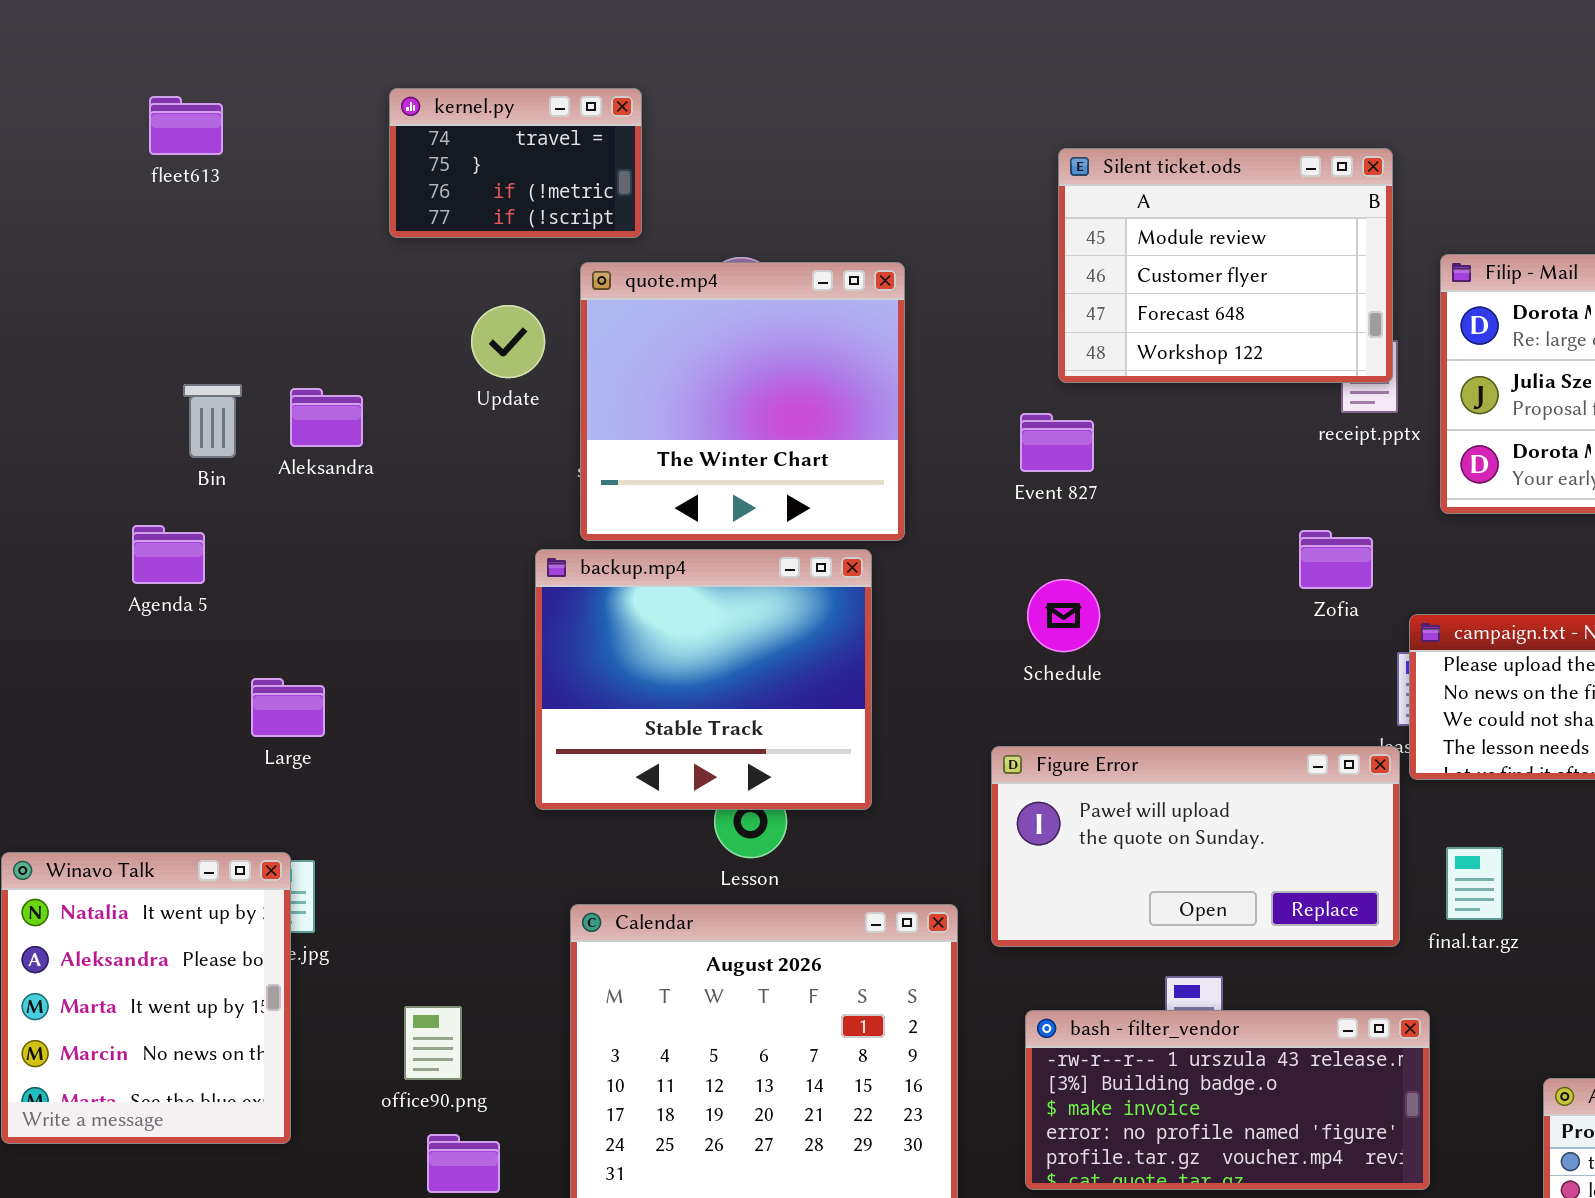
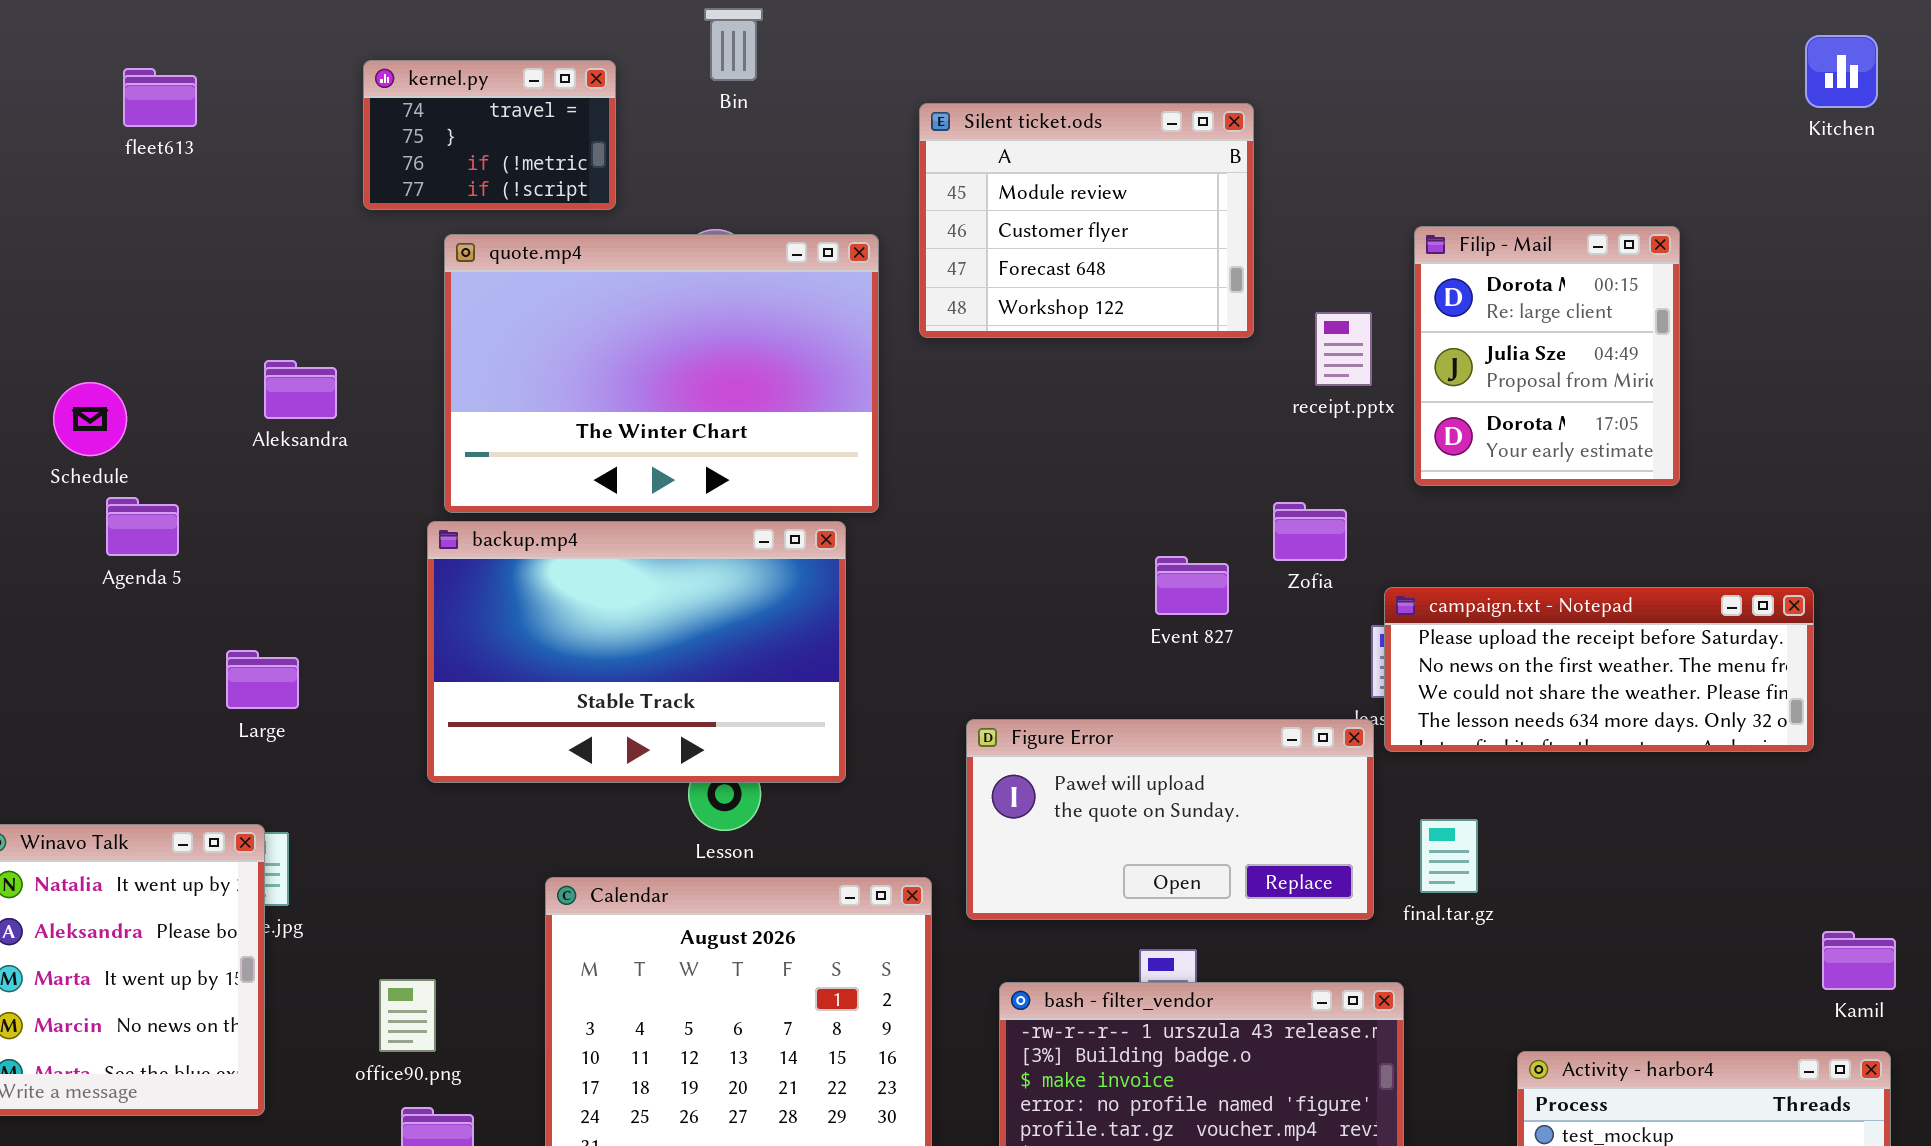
Silent ticket.ods: [1058,148,1393,383] -> [919,103,1254,338], moved
quote.mp4: [580,262,905,541] -> [444,234,879,513], resized
Bin: [183,384,242,458] -> [704,8,763,81], moved
Event 827: [1020,413,1094,472] -> [1155,556,1229,615], moved
backup.mp4: [535,549,872,810] -> [427,521,846,783], resized
Schedule: [1027,579,1100,652] -> [53,382,127,456], moved

